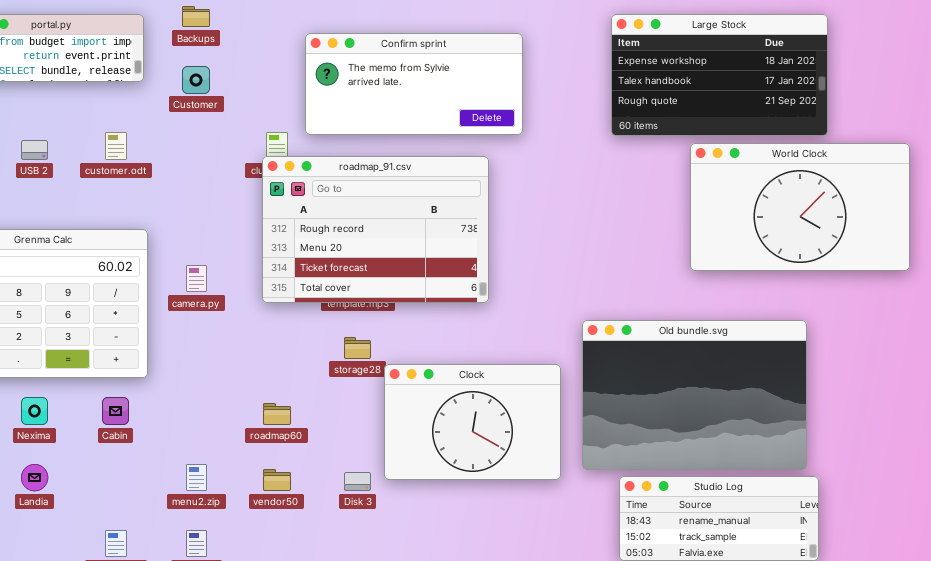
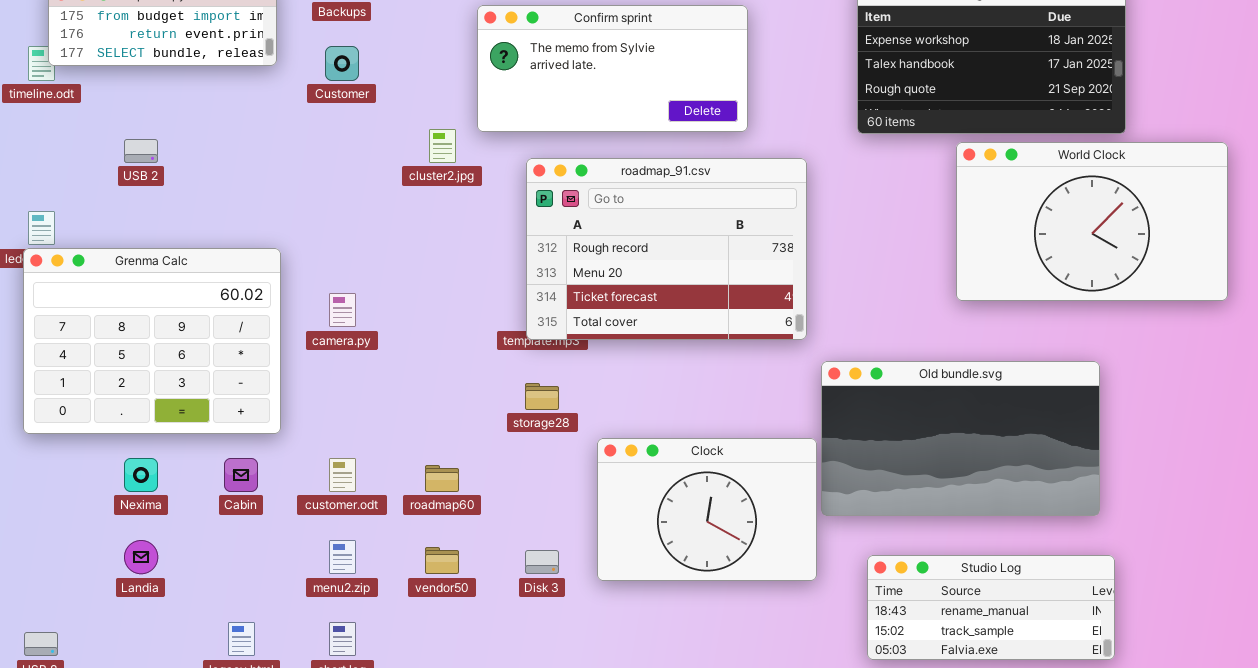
customer.odt: [105,132,127,160] -> [329,458,356,492], moved
roadmap_91.csv: [262,156,489,303] -> [526,158,807,340], moved
Old bundle.svg: [582,320,807,470] -> [821,361,1100,516], resized
Clock: [384,364,561,480] -> [597,438,817,581], moved

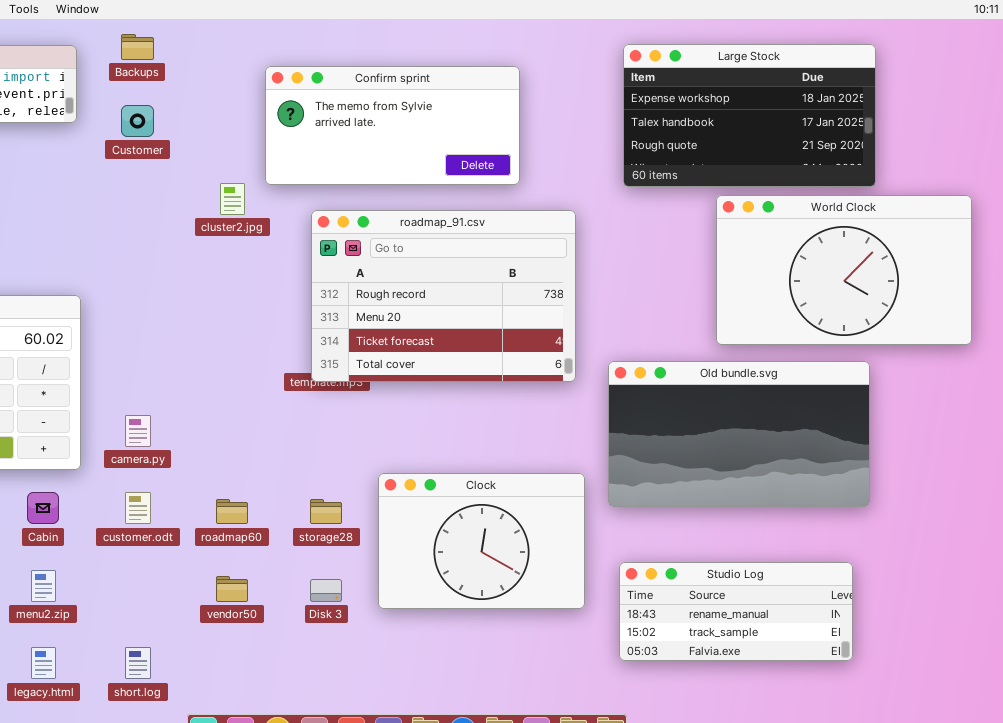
camera.py: [329,293,356,327] -> [125,415,151,447], moved
Old bundle.svg: [821,361,1100,516] -> [608,361,870,507], moved
storage28: [525,383,559,410] -> [310,499,342,524], moved
menu2.zip: [329,540,356,574] -> [31,570,56,602], moved
Studio Log: [867,555,1115,660] -> [619,562,853,661], moved

